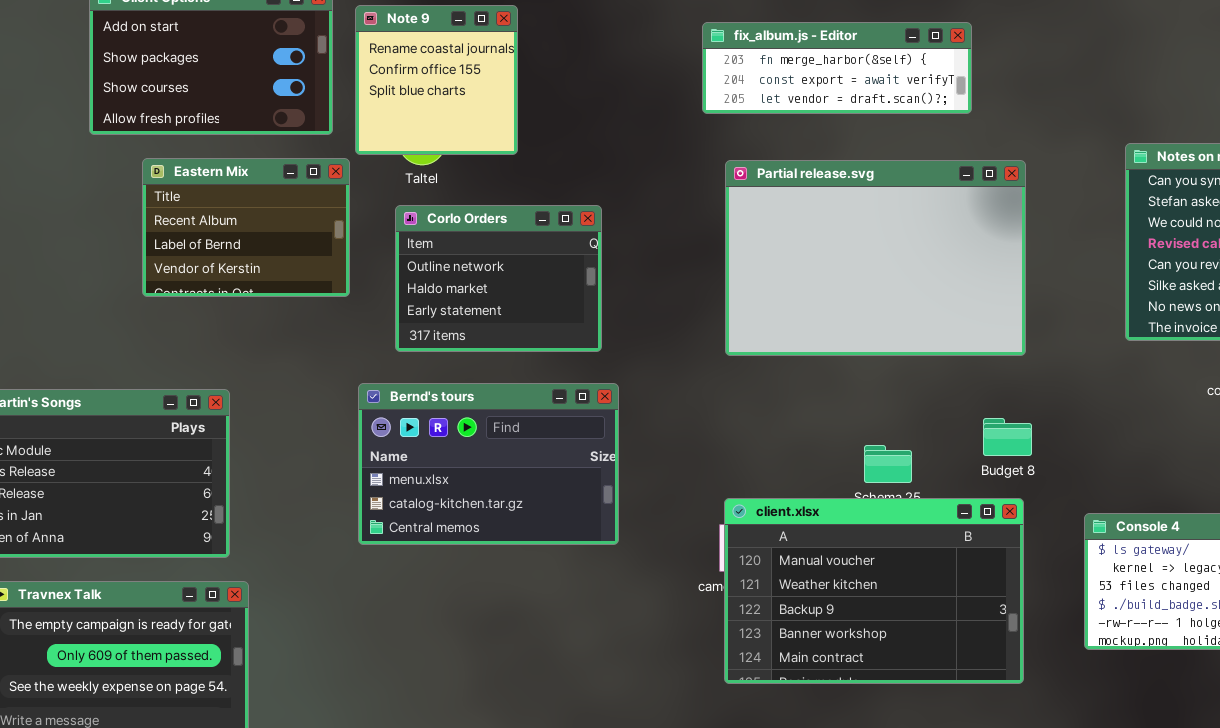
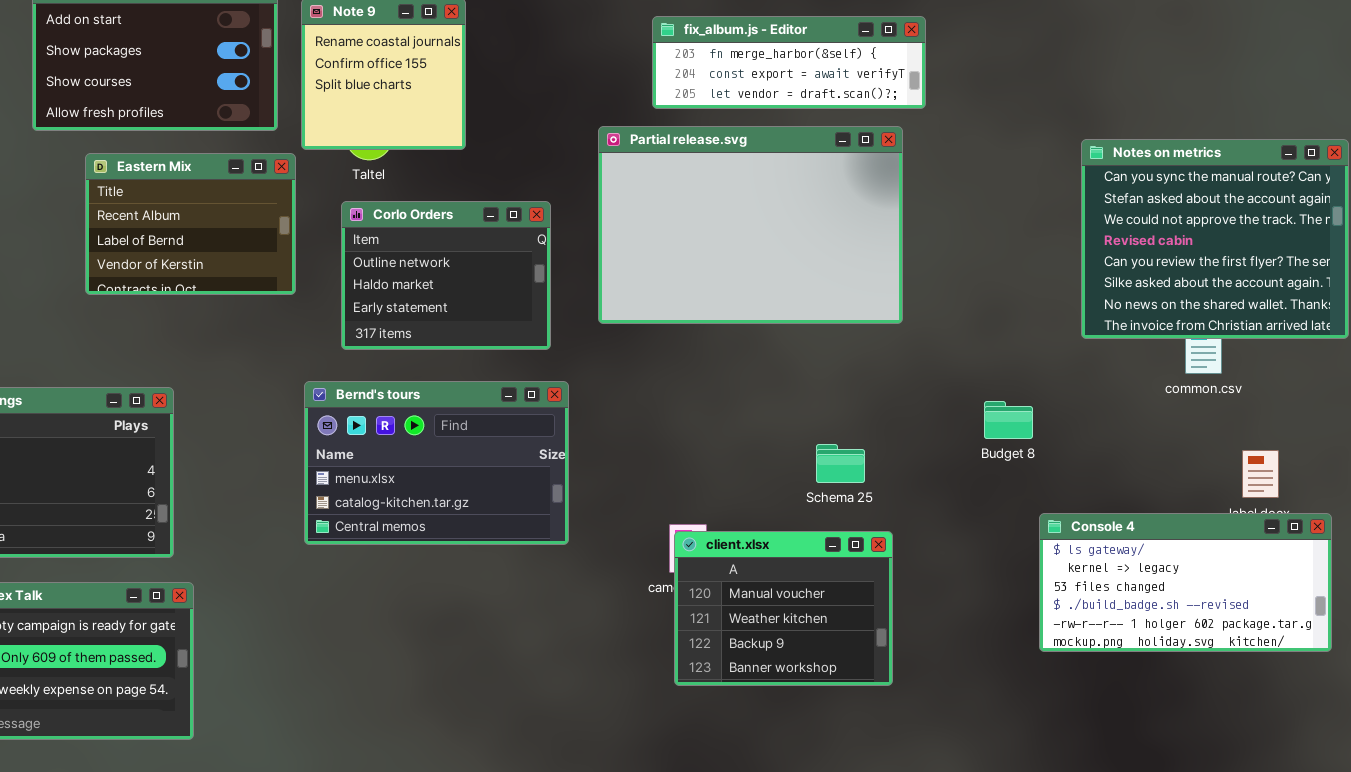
Partial release.svg: [725,160,1026,356] -> [598,126,903,324], moved
Budget 8: [983,418,1032,456] -> [984,401,1033,439], moved
client.xlsx: [724,498,1024,684] -> [674,531,893,686], resized

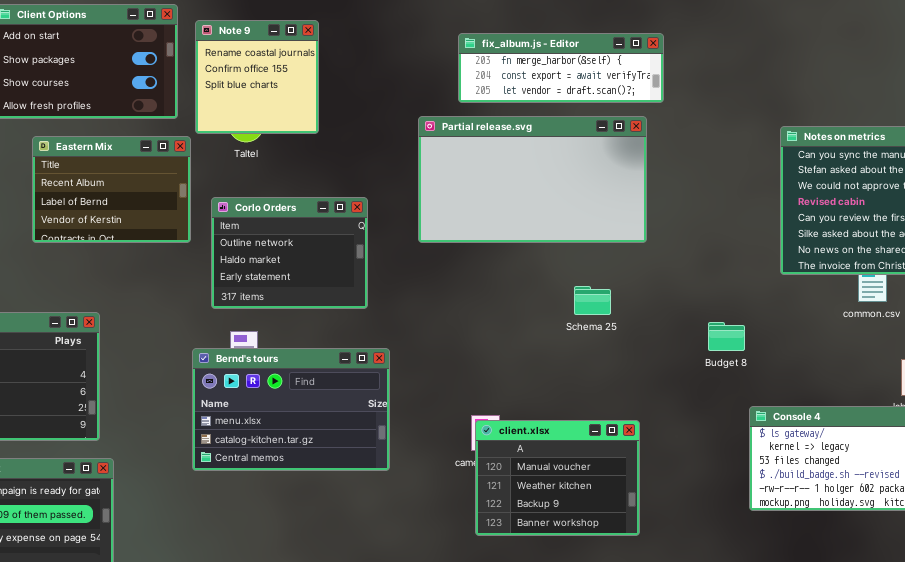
Partial release.svg: [598,126,903,324] -> [418,116,647,243], resized
Corlo Orders: [341,201,551,350] -> [211,197,368,309], moved
Bernd's tours: [304,381,569,545] -> [192,348,390,471], moved
Schema 25: [816,444,865,483] -> [574,286,611,315], moved

